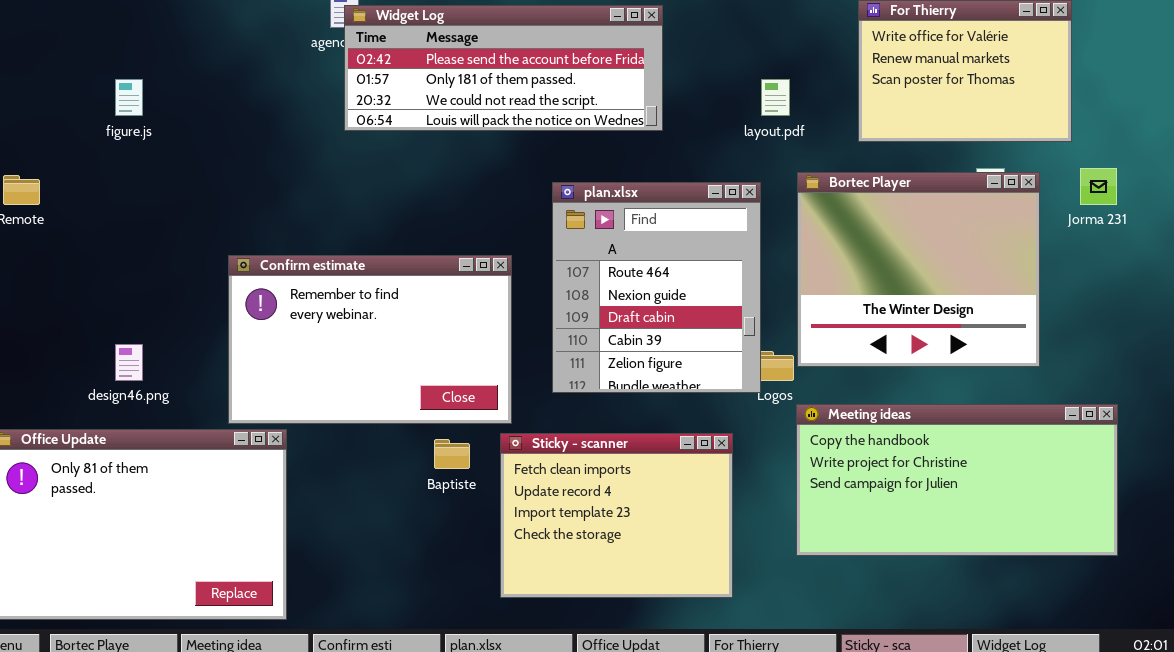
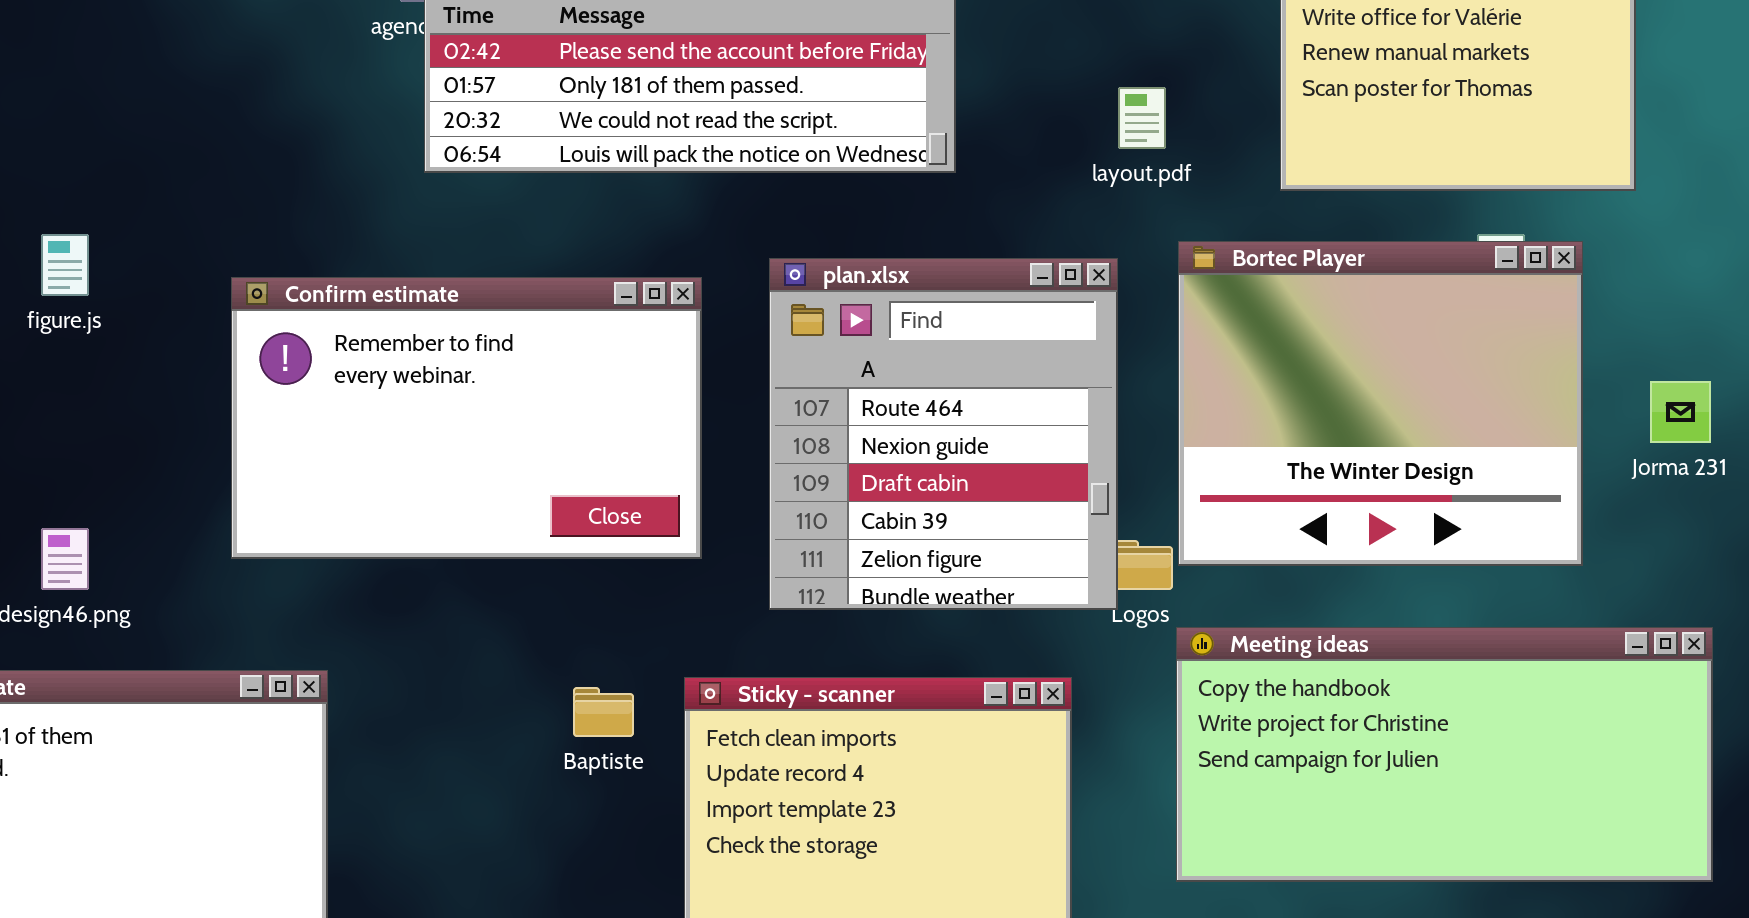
figure.js: [115,79,143,116] -> [41,234,89,296], moved
Jorma 231: [1080,168,1117,205] -> [1650,381,1711,443], moved
Confirm estimate: [228,255,512,424] -> [231,277,702,559], moved

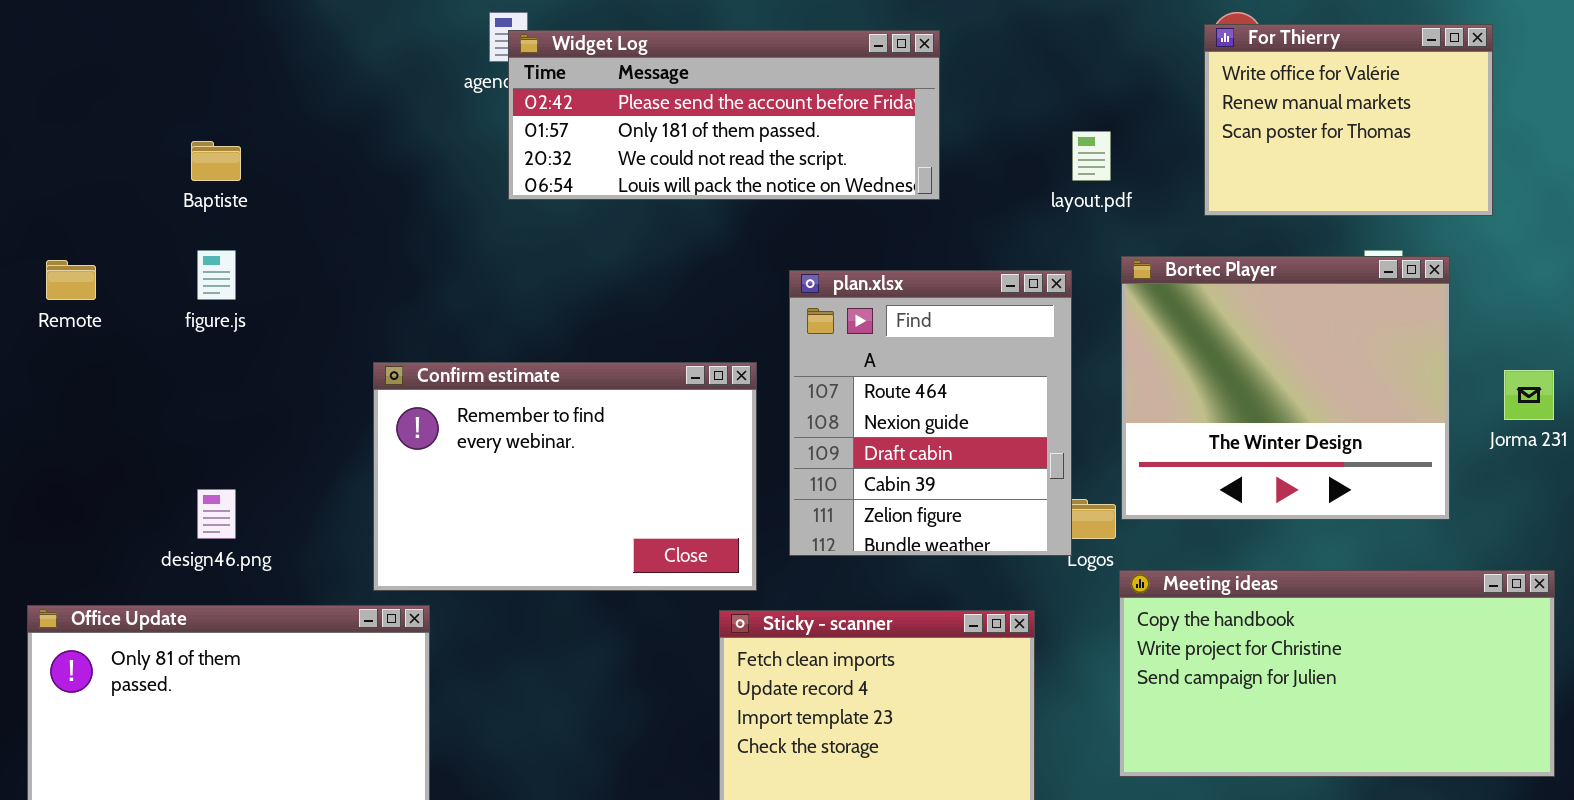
Confirm estimate: [231,277,702,559] -> [373,362,757,591], moved
Baptiste: [573,687,634,737] -> [191,141,241,181], moved

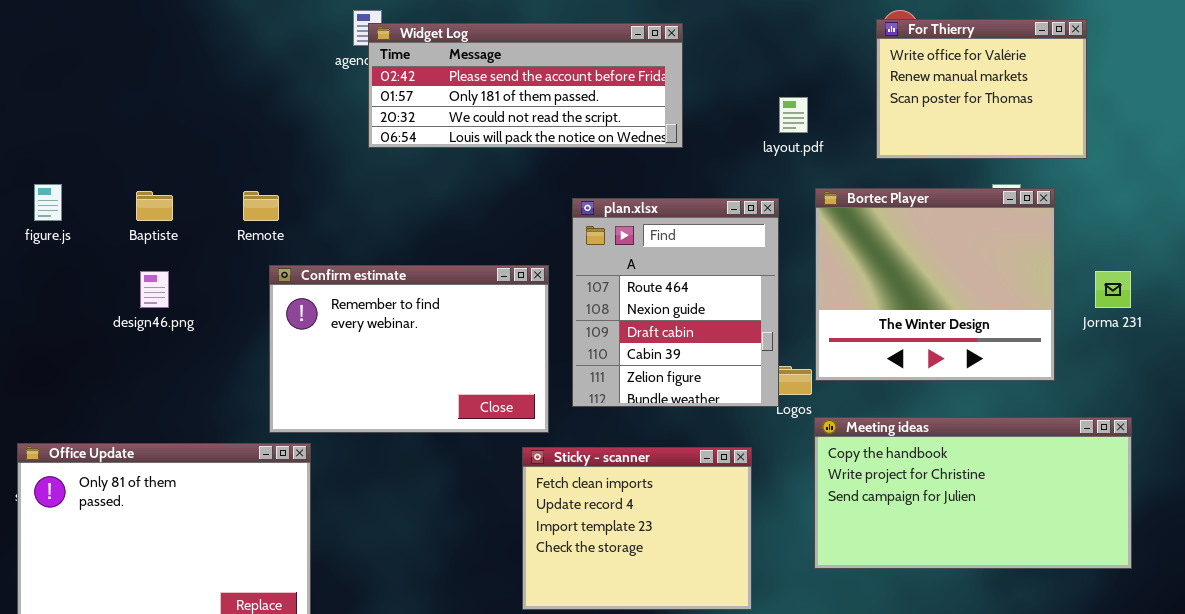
Baptiste: [191,141,241,181] -> [136,191,173,221], moved
figure.js: [197,250,236,300] -> [34,184,62,221], moved
Remote: [46,260,96,300] -> [243,191,279,221], moved
design46.png: [197,489,236,539] -> [140,271,169,308], moved

